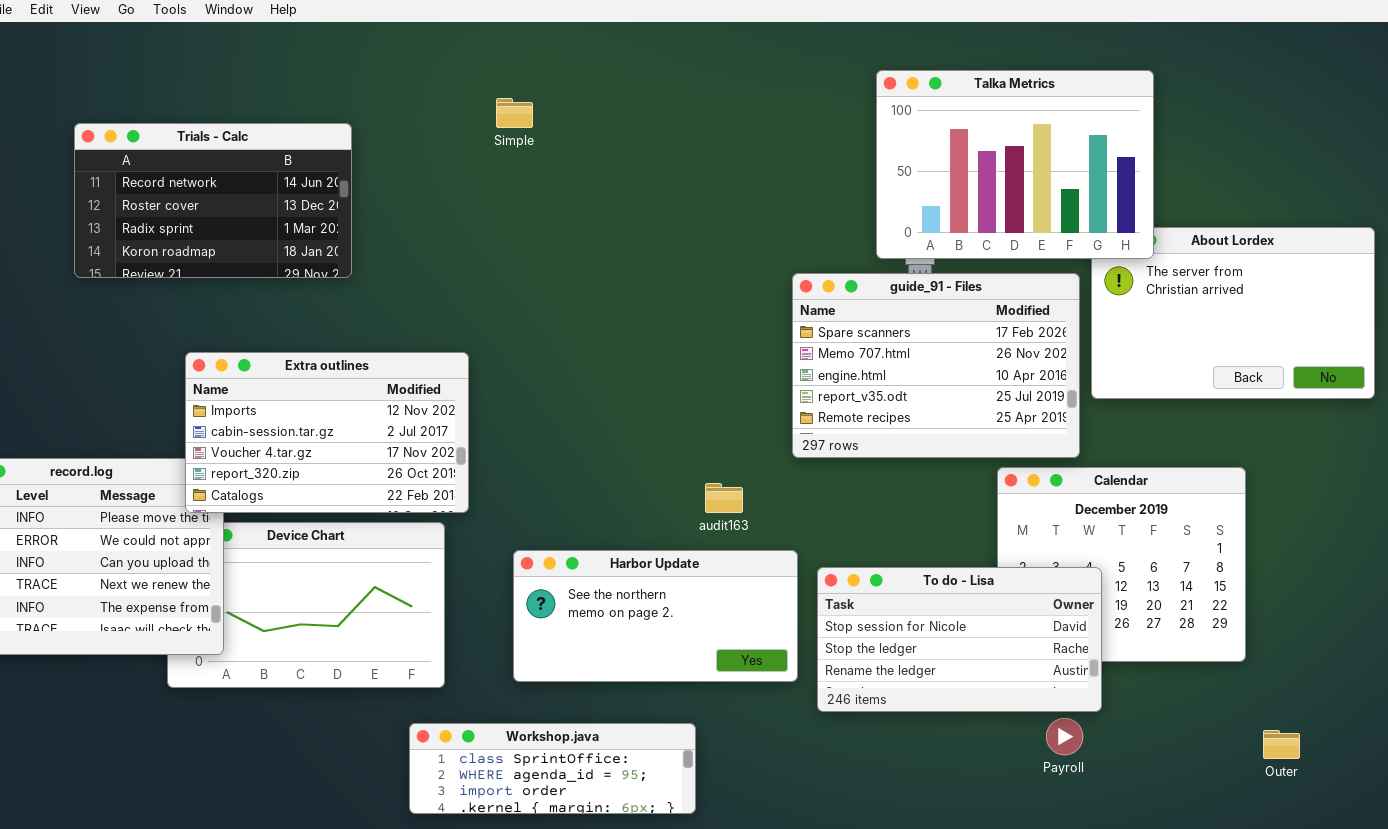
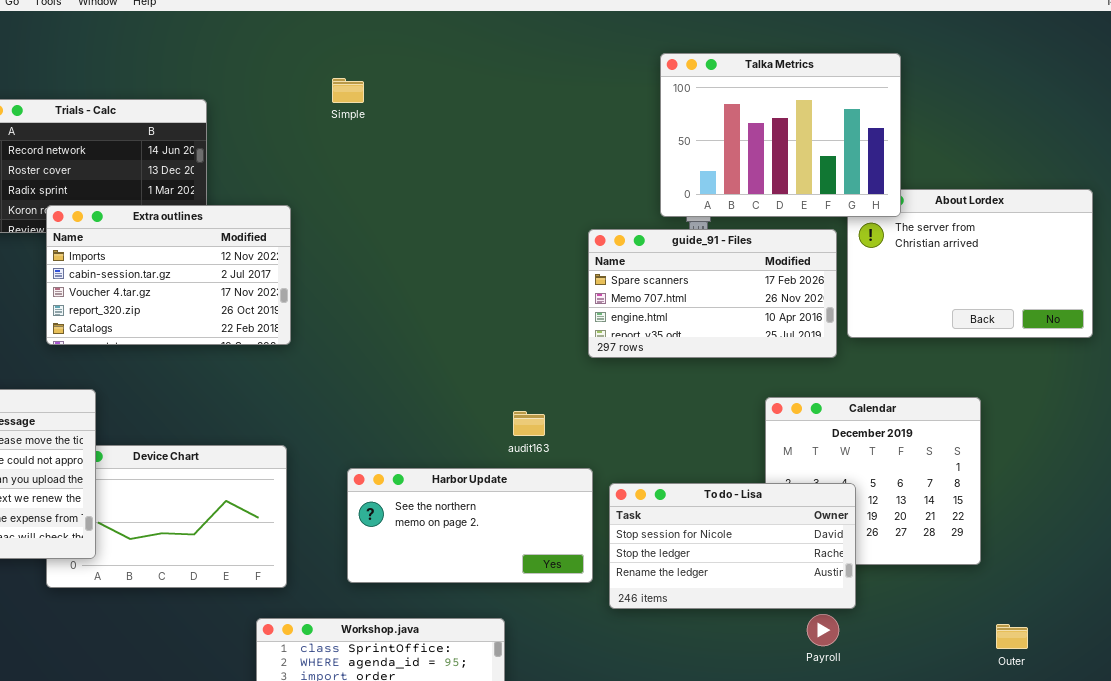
guide_91 - Files: [792,273,1080,458] -> [588,229,837,358], resized
Extra outlines: [185,352,469,513] -> [46,205,291,345], moved

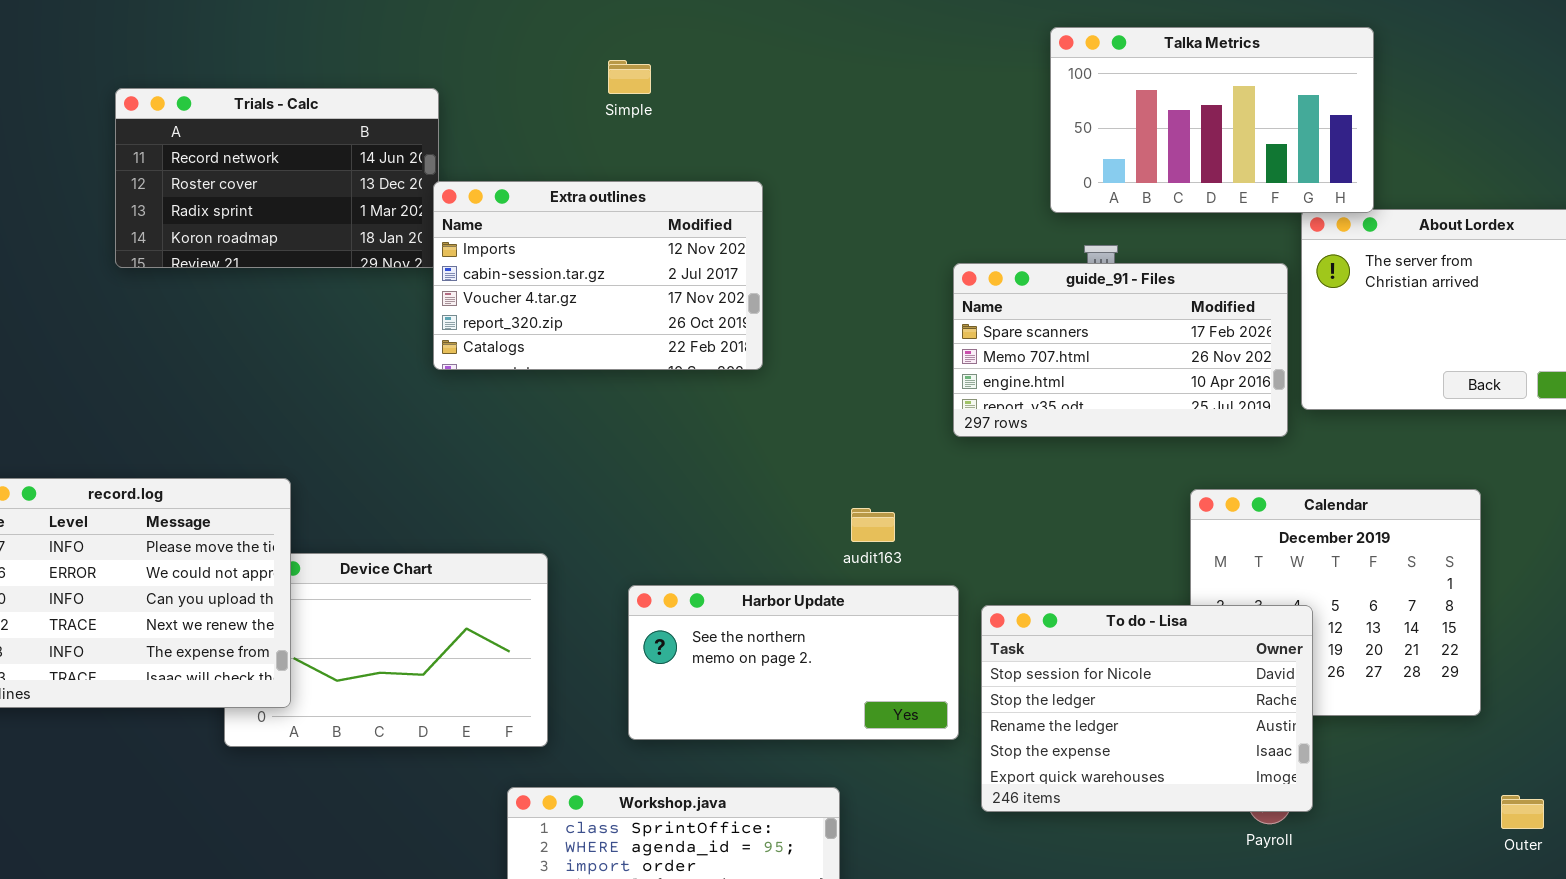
Talka Metrics: [660,53,901,217] -> [1050,27,1374,213], resized
Extra outlines: [46,205,291,345] -> [433,181,763,370], moved
To do - Lisa: [609,483,856,609] -> [981,605,1313,812], resized

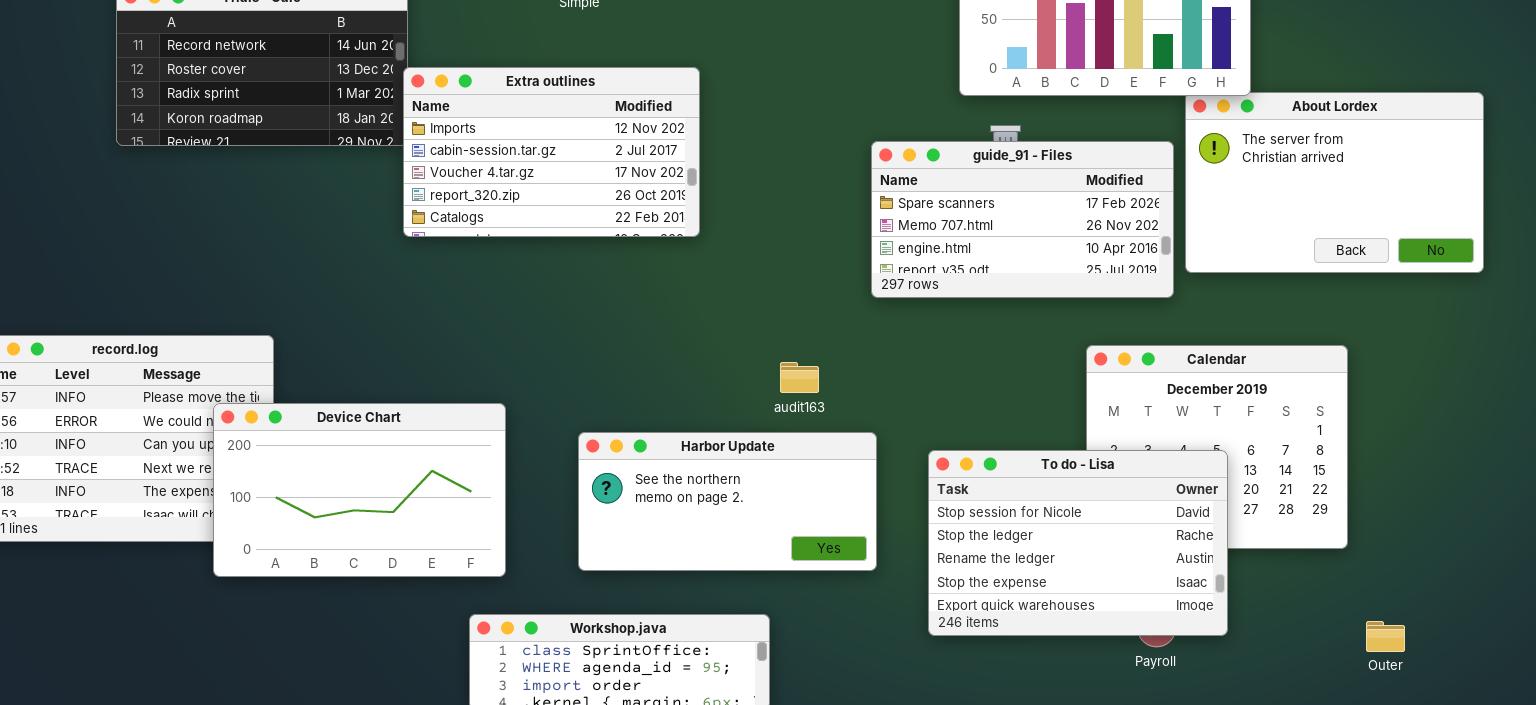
Device Chart: [224,553,548,747] -> [213,403,506,577], raised
To do - Lisa: [981,605,1313,812] -> [928,450,1228,636], moved

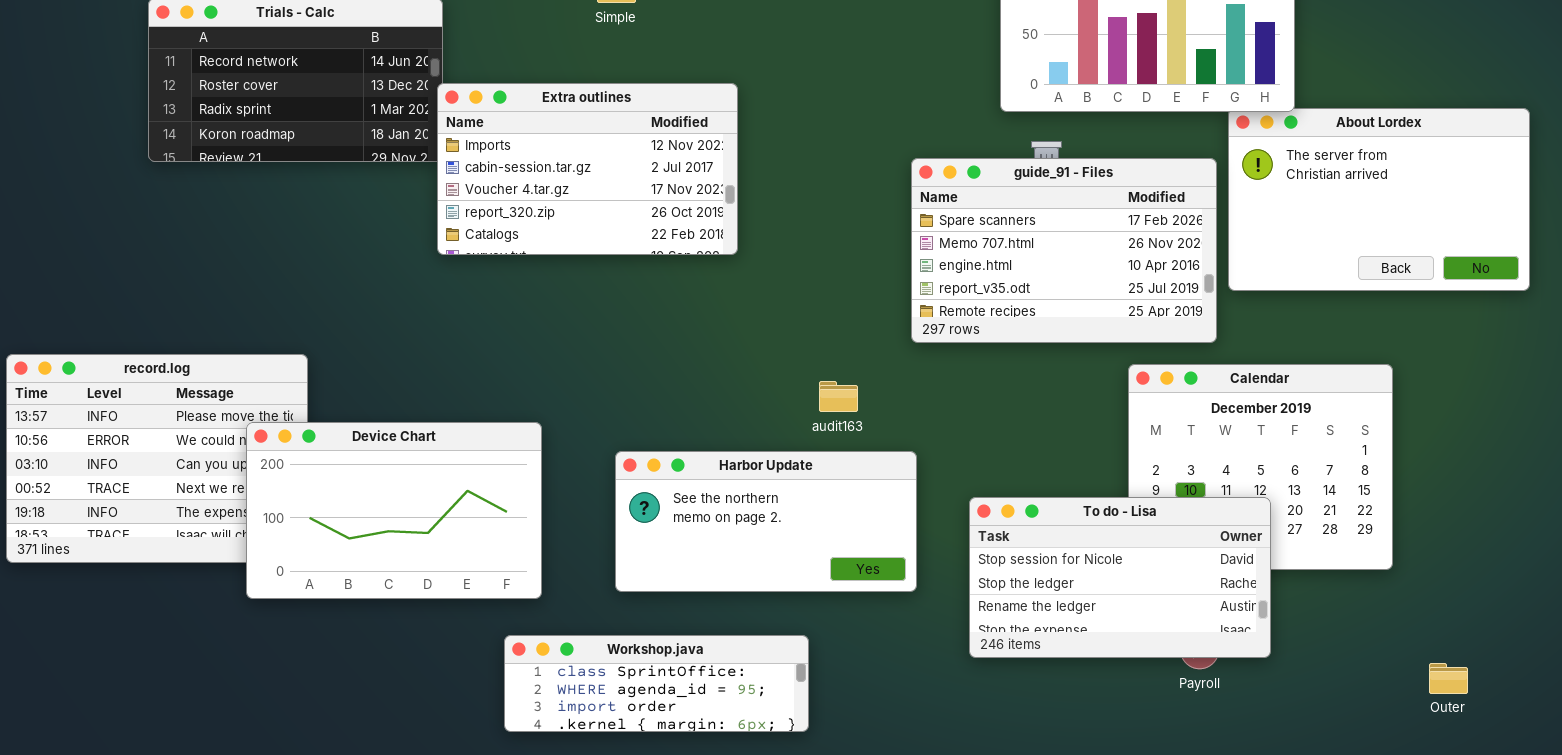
guide_91 - Files: [871,141,1174,298] -> [911,158,1217,343], resized
To do - Lisa: [928,450,1228,636] -> [969,497,1271,658], resized
Outer: [1366,621,1405,652] -> [1429,663,1468,694], moved

